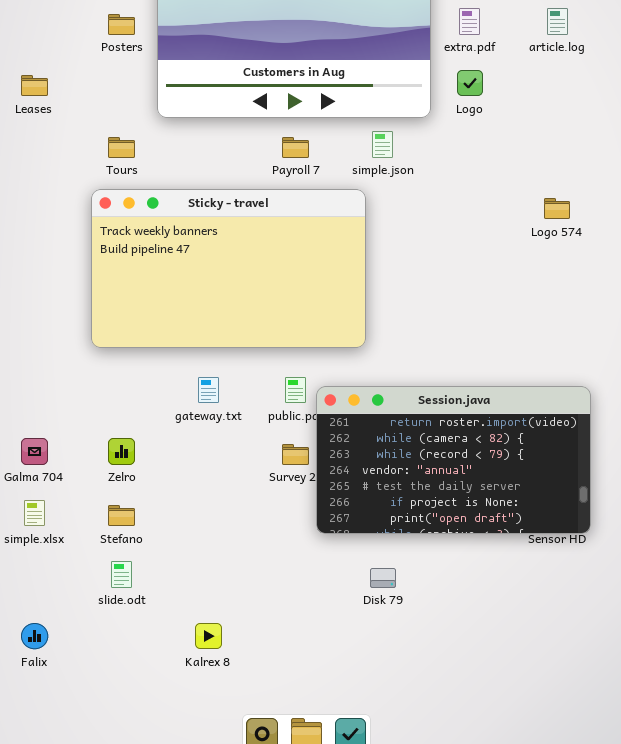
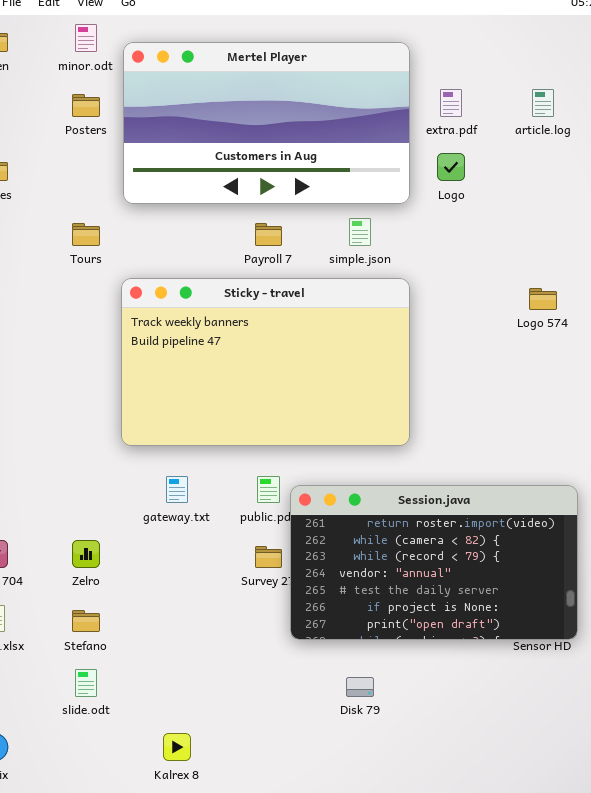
Sticky - travel: [91,189,366,348] -> [121,278,410,446], moved

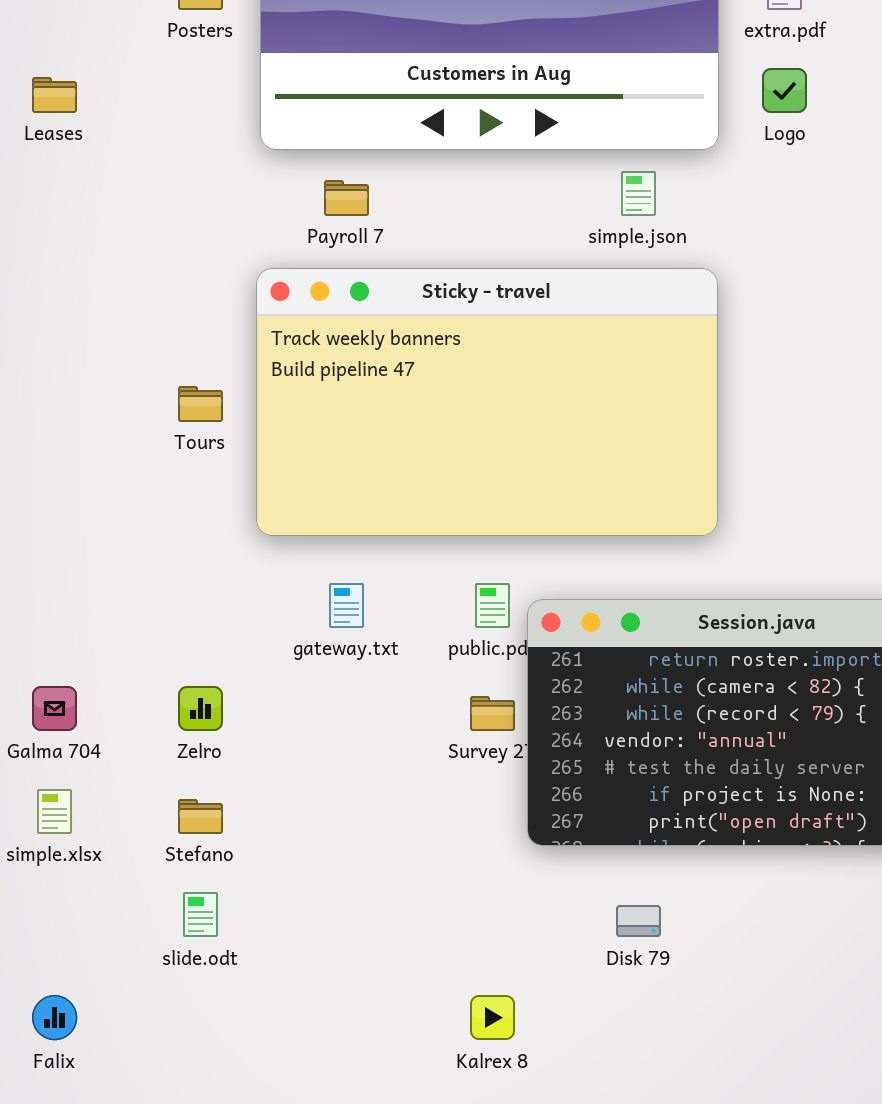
Tours: [72,223,100,246] -> [178,386,223,422], moved
Payroll 7: [255,223,282,246] -> [324,180,369,216], moved
Kalrex 8: [163,733,191,761] -> [470,995,515,1040], moved

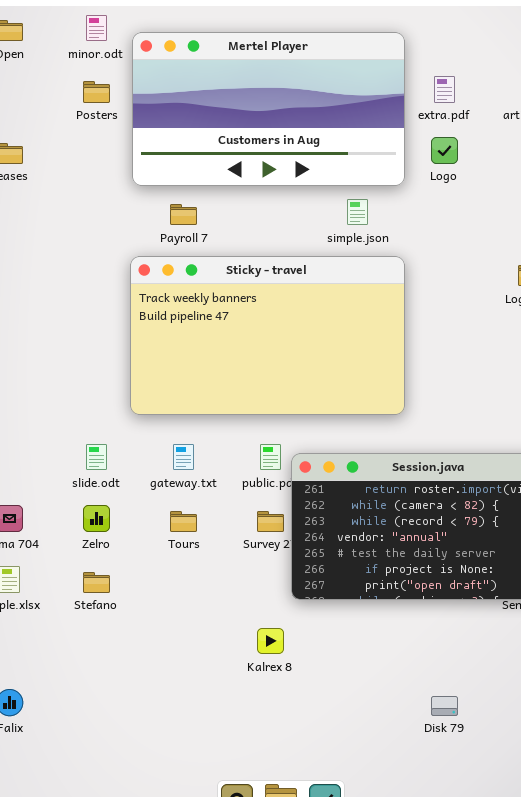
Tours: [178,386,223,422] -> [170,511,197,532], moved
slide.odt: [183,892,218,937] -> [86,444,107,470], moved
Disk 79: [616,905,661,937] -> [431,696,458,716], moved
Kalrex 8: [470,995,515,1040] -> [257,628,284,654], moved

